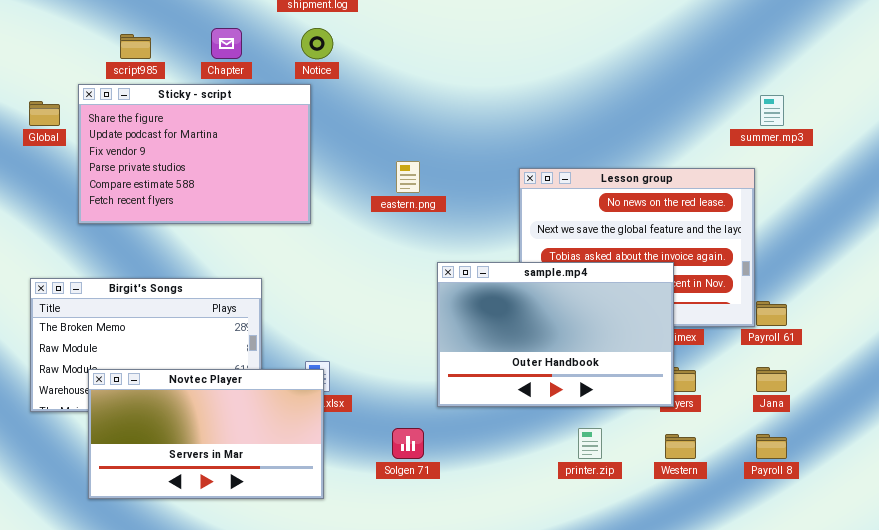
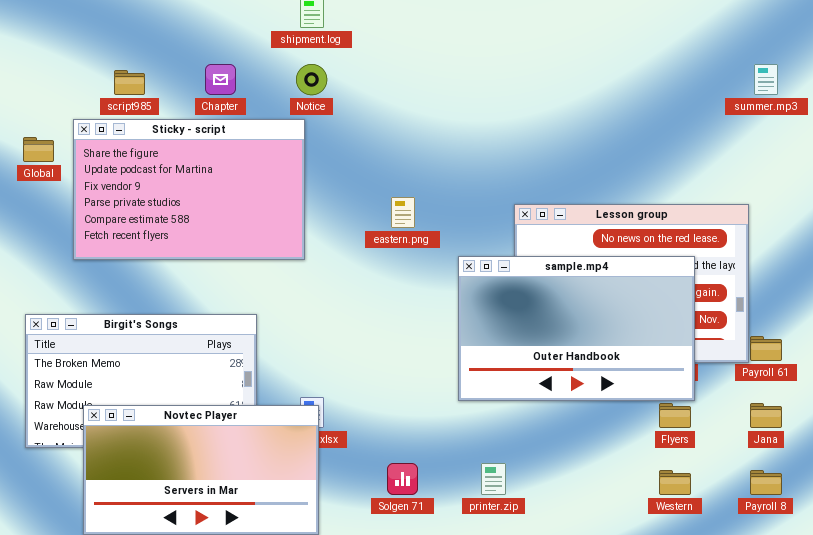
summer.mp3: [760,95,784,126] -> [754,64,778,95], moved
sample.mp4: [437,262,674,407] -> [458,256,695,401], moved
printer.zip: [578,428,602,459] -> [481,463,506,495], moved

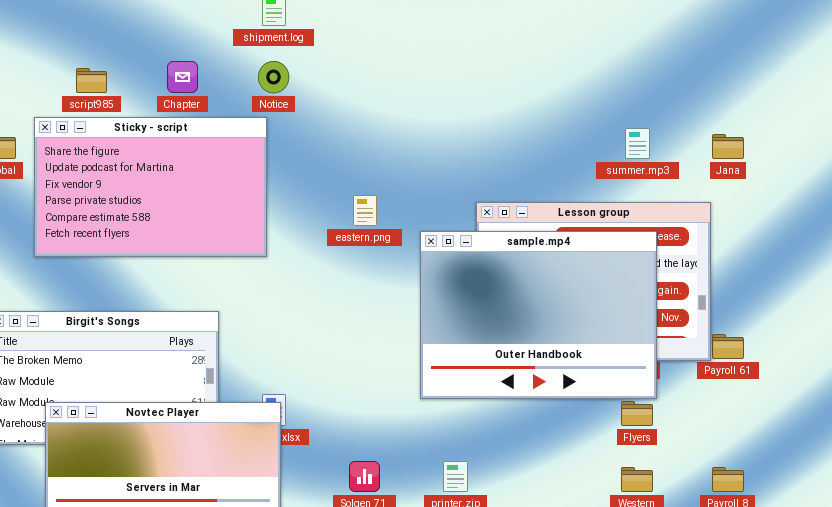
summer.mp3: [754,64,778,95] -> [625,128,650,159], moved
sample.mp4: [458,256,695,401] -> [420,231,657,399], resized
Jana: [750,403,782,428] -> [712,134,744,159], moved

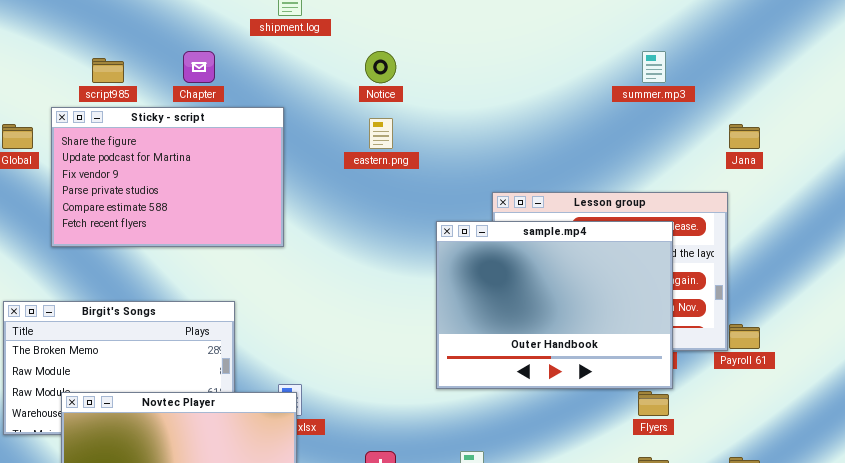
Notice: [258,61,289,93] -> [365,51,396,83], moved
summer.mp3: [625,128,650,159] -> [642,51,666,83], moved
eastern.png: [353,195,377,226] -> [369,118,393,149], moved

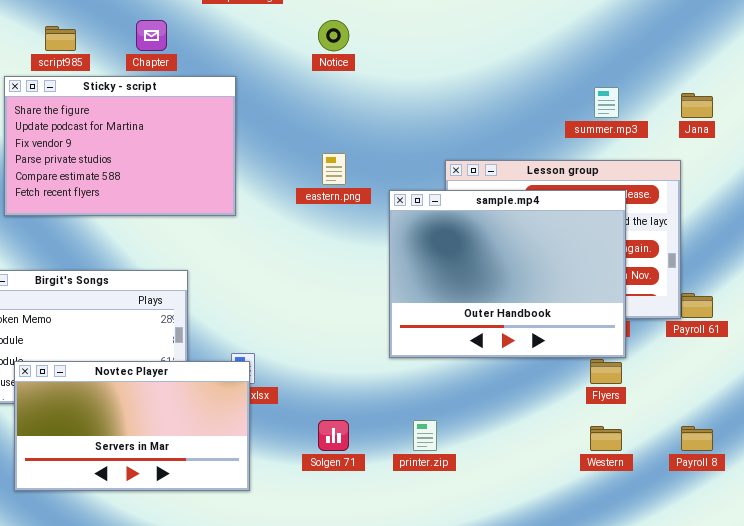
summer.mp3: [642,51,666,83] -> [594,87,619,118], moved
eastern.png: [369,118,393,149] -> [322,153,346,185], moved

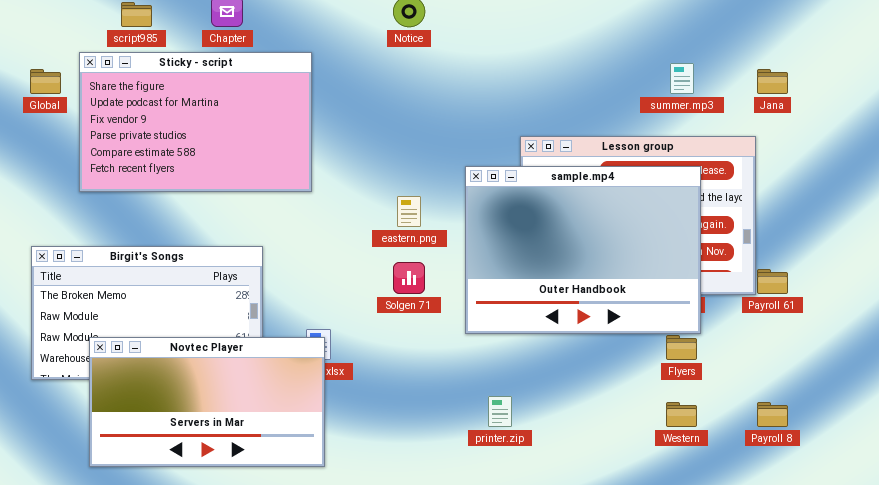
eastern.png: [322,153,346,185] -> [397,196,421,227], moved
Solgen 71: [318,420,349,451] -> [393,262,425,294], moved

